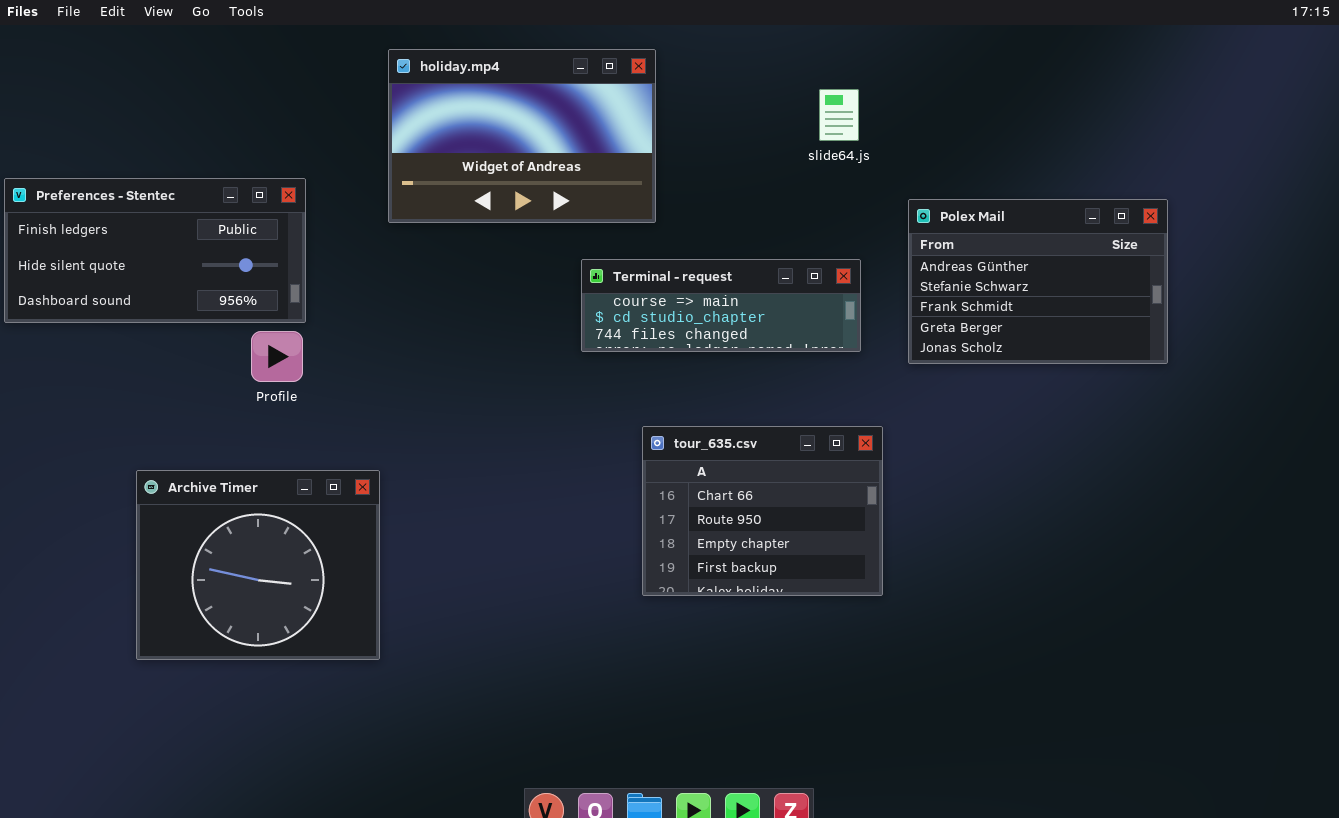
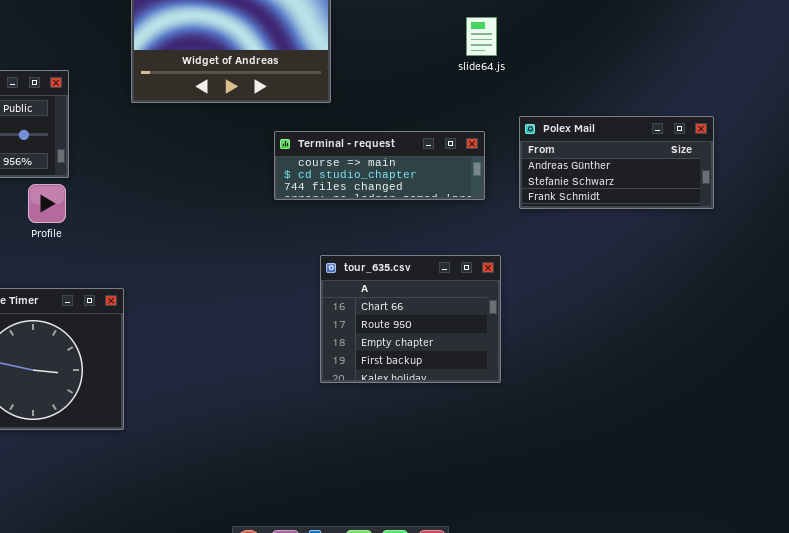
slide64.js: [819,89,859,141] -> [466,17,497,56], moved
Polex Mail: [908,199,1168,364] -> [519,116,714,209], resized

